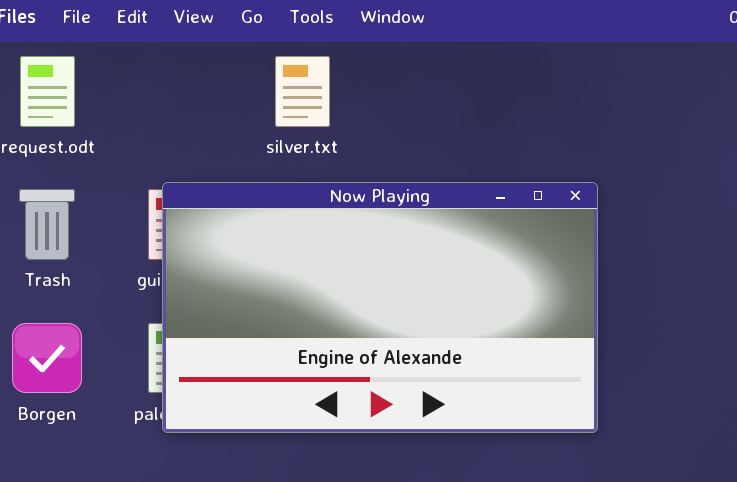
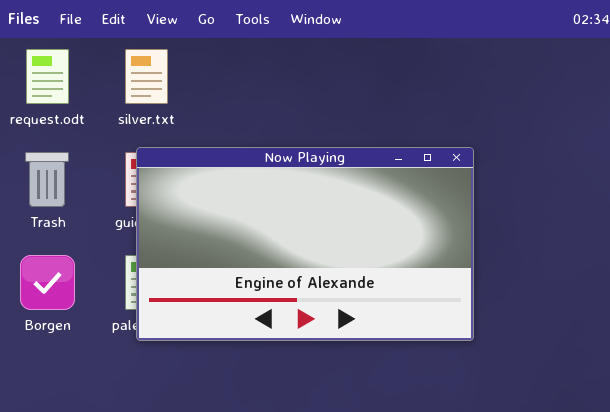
silver.txt: [275,56,330,127] -> [125,49,168,104], moved

